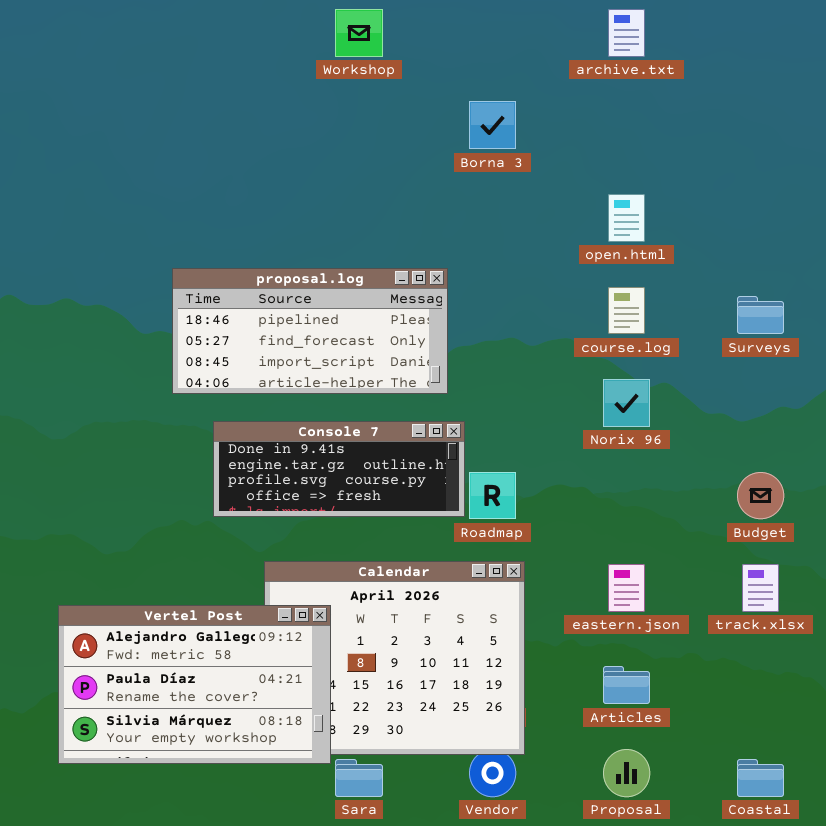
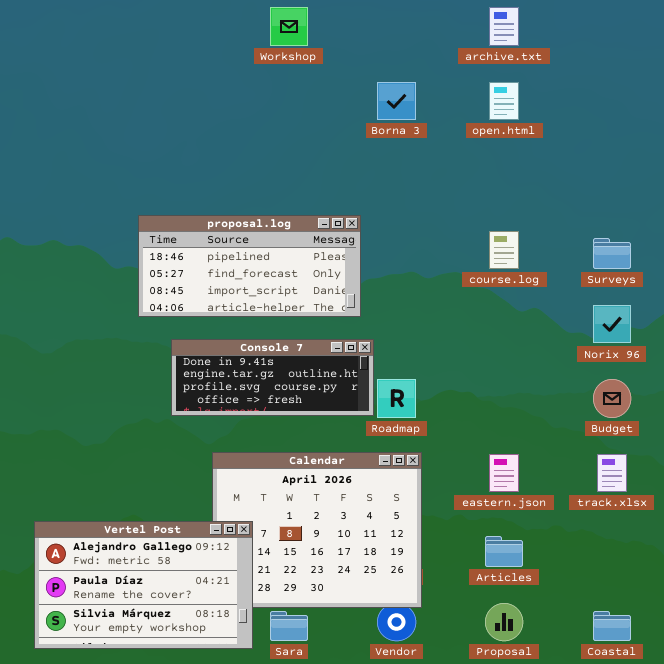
open.html: [608,194,645,242] -> [489,82,519,120], moved
Norix 96: [603,379,650,427] -> [593,305,631,343], moved
Vertel Post: [58,605,331,764] -> [34,521,253,649], moved

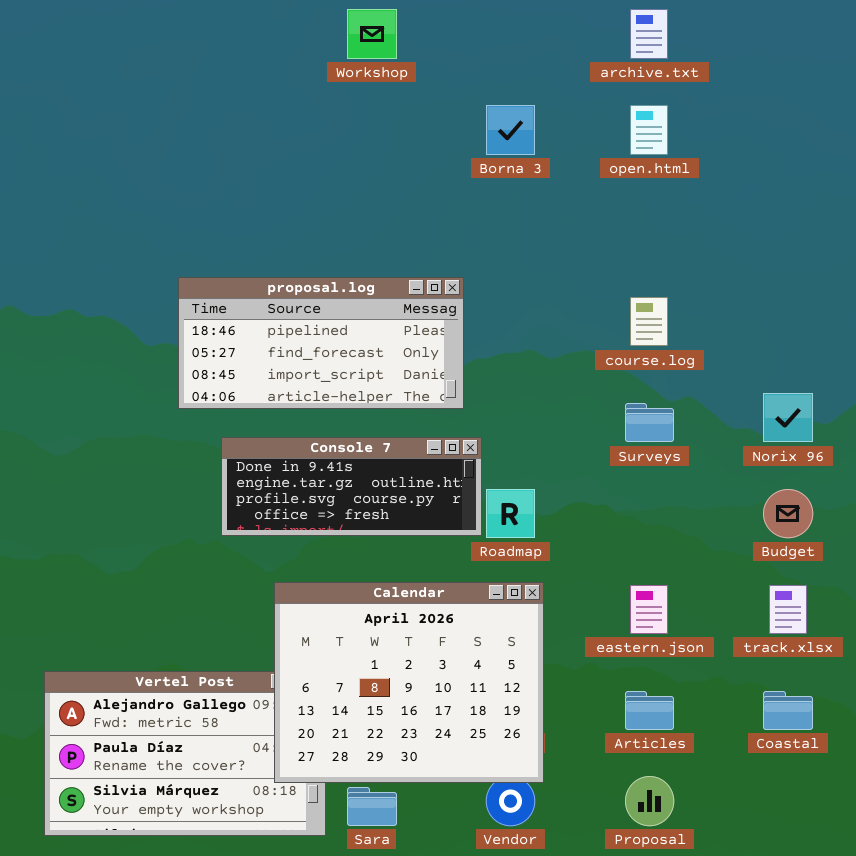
Surveys: [593,238,631,269] -> [625,403,674,442], moved
Calendar: [212,452,422,608] -> [274,582,544,783], raised
Coastal: [593,611,631,641] -> [763,691,813,730], moved

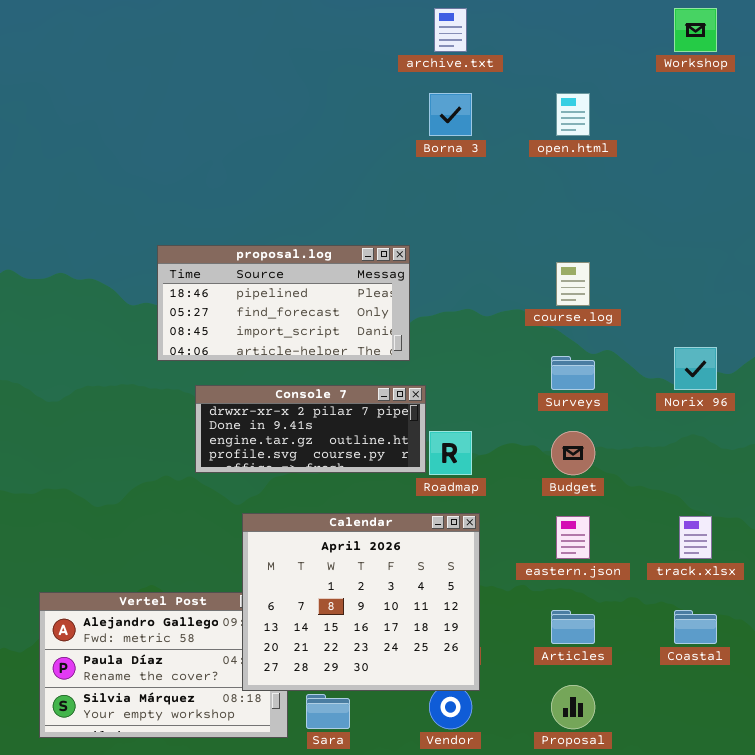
Workshop: [347,9,397,59] -> [674,8,717,52], moved
archive.txt: [630,9,668,59] -> [434,8,467,52], moved
Console 7: [221,437,482,536] -> [195,385,426,473], scrolled up 1 row
Budget: [763,489,813,538] -> [551,431,595,475], moved

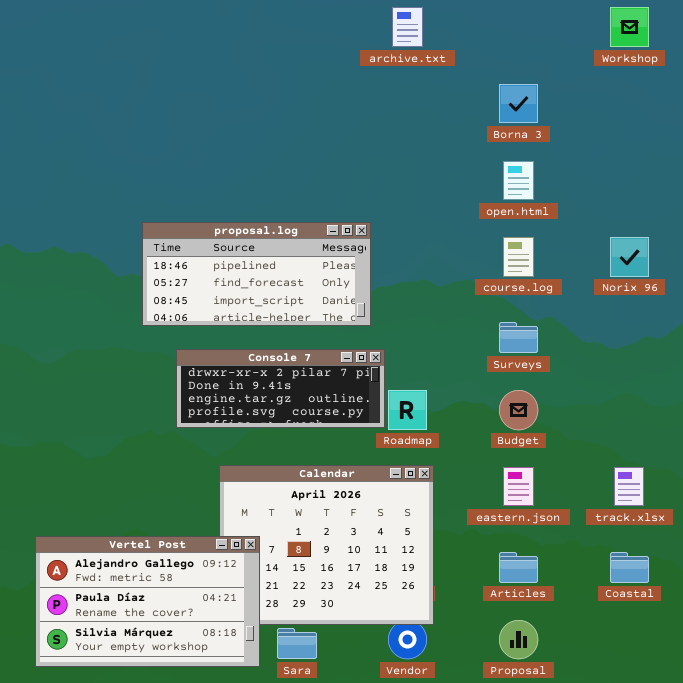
Borna 3: [429,93,472,136] -> [499,84,538,123], moved
open.html: [556,93,590,136] -> [503,161,534,200], moved
Norix 96: [674,347,717,390] -> [610,237,649,277], moved
Vertel Post: [39,592,288,738] -> [35,536,260,667], raised

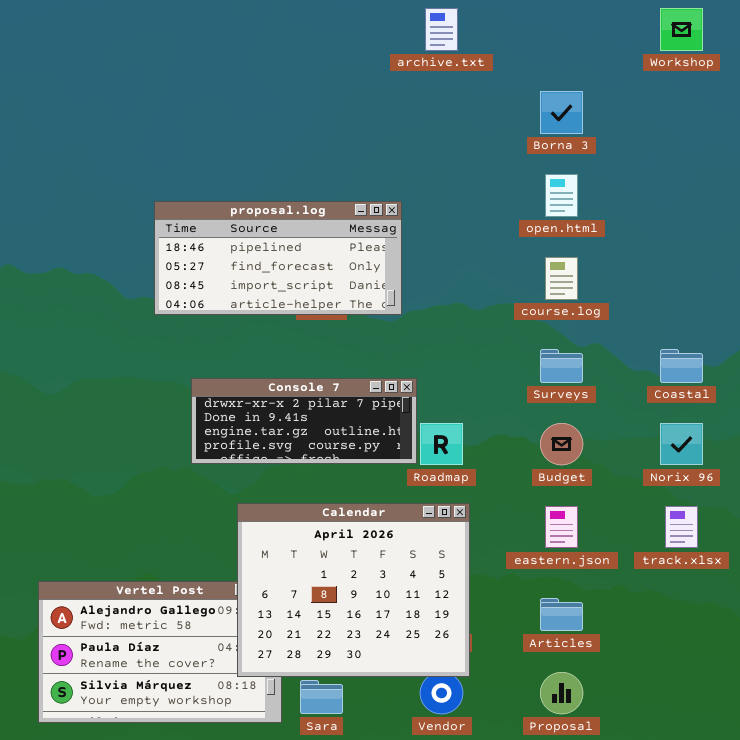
proposal.log: [142,222,371,326] -> [154,201,402,315], moved
Norix 96: [610,237,649,277] -> [660,423,703,465], moved
Calendar: [219,465,434,625] -> [237,503,470,677], raised
Coastal: [610,552,649,583] -> [660,349,703,383], moved

